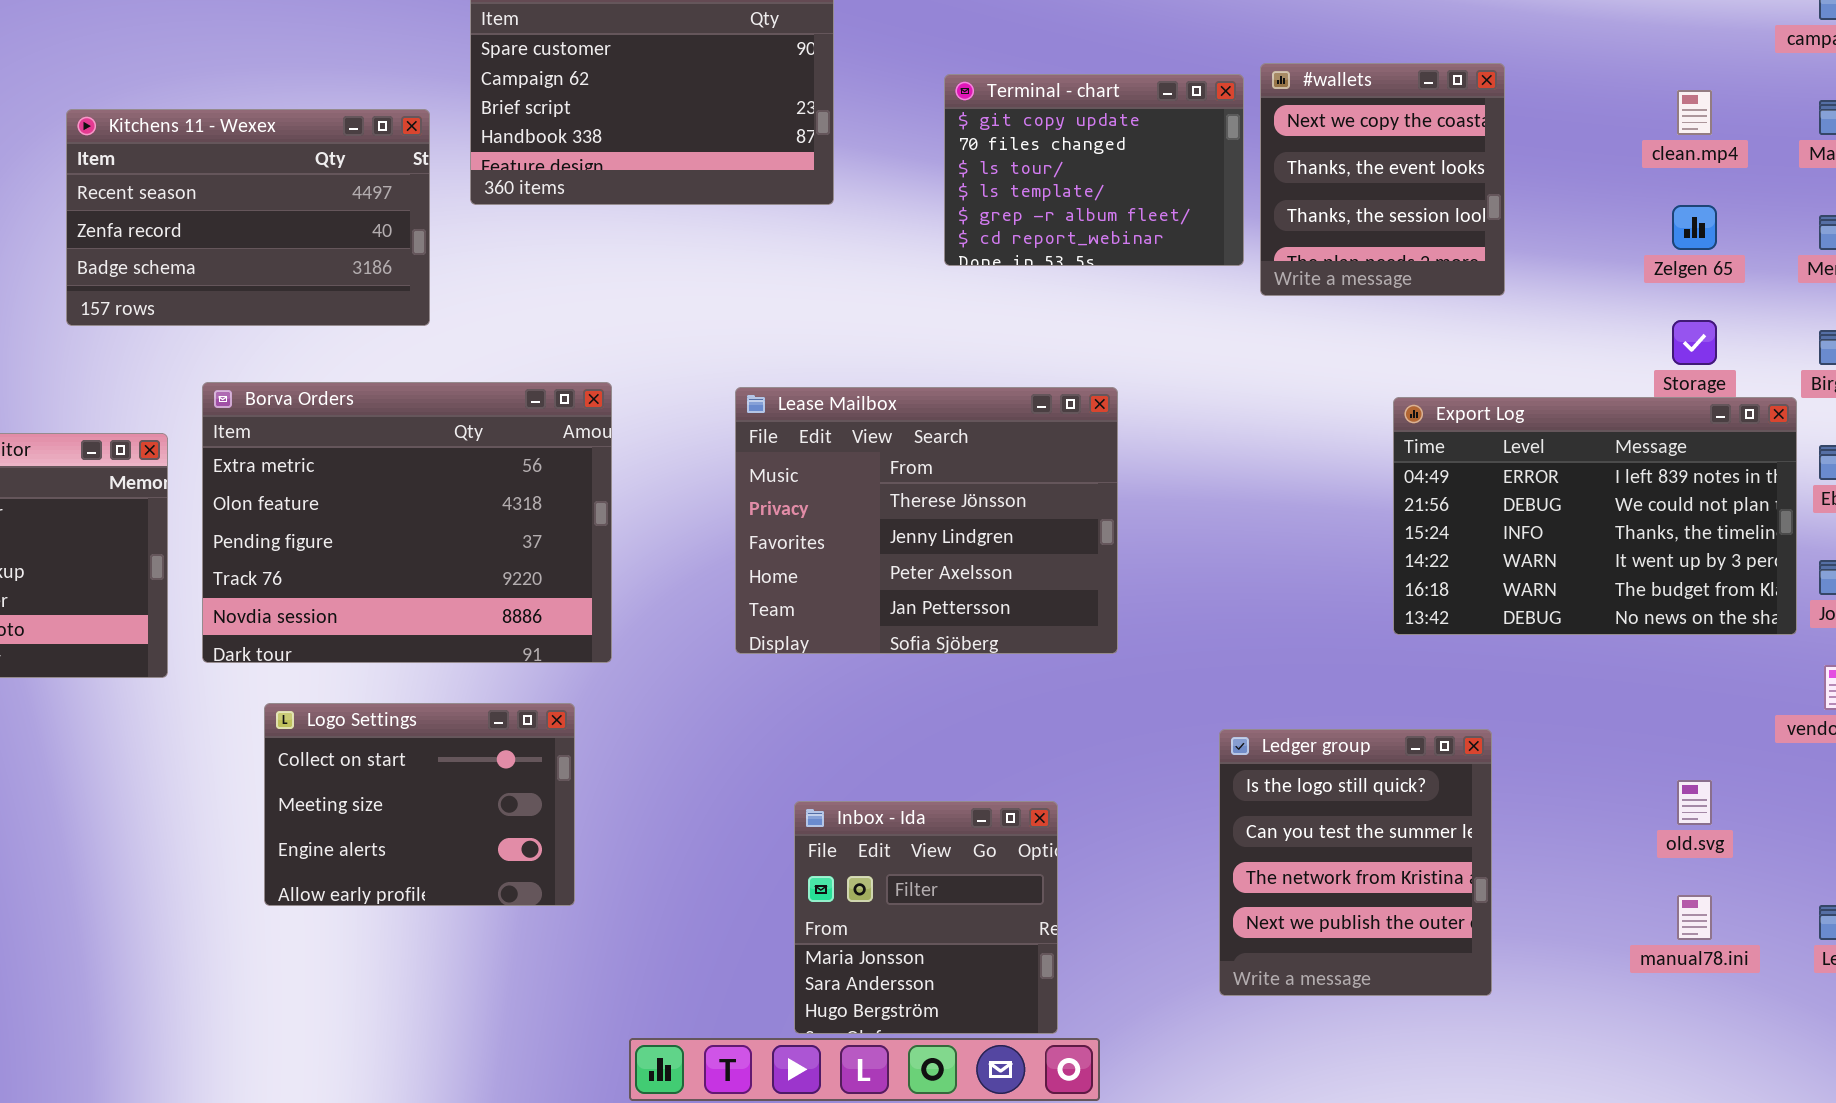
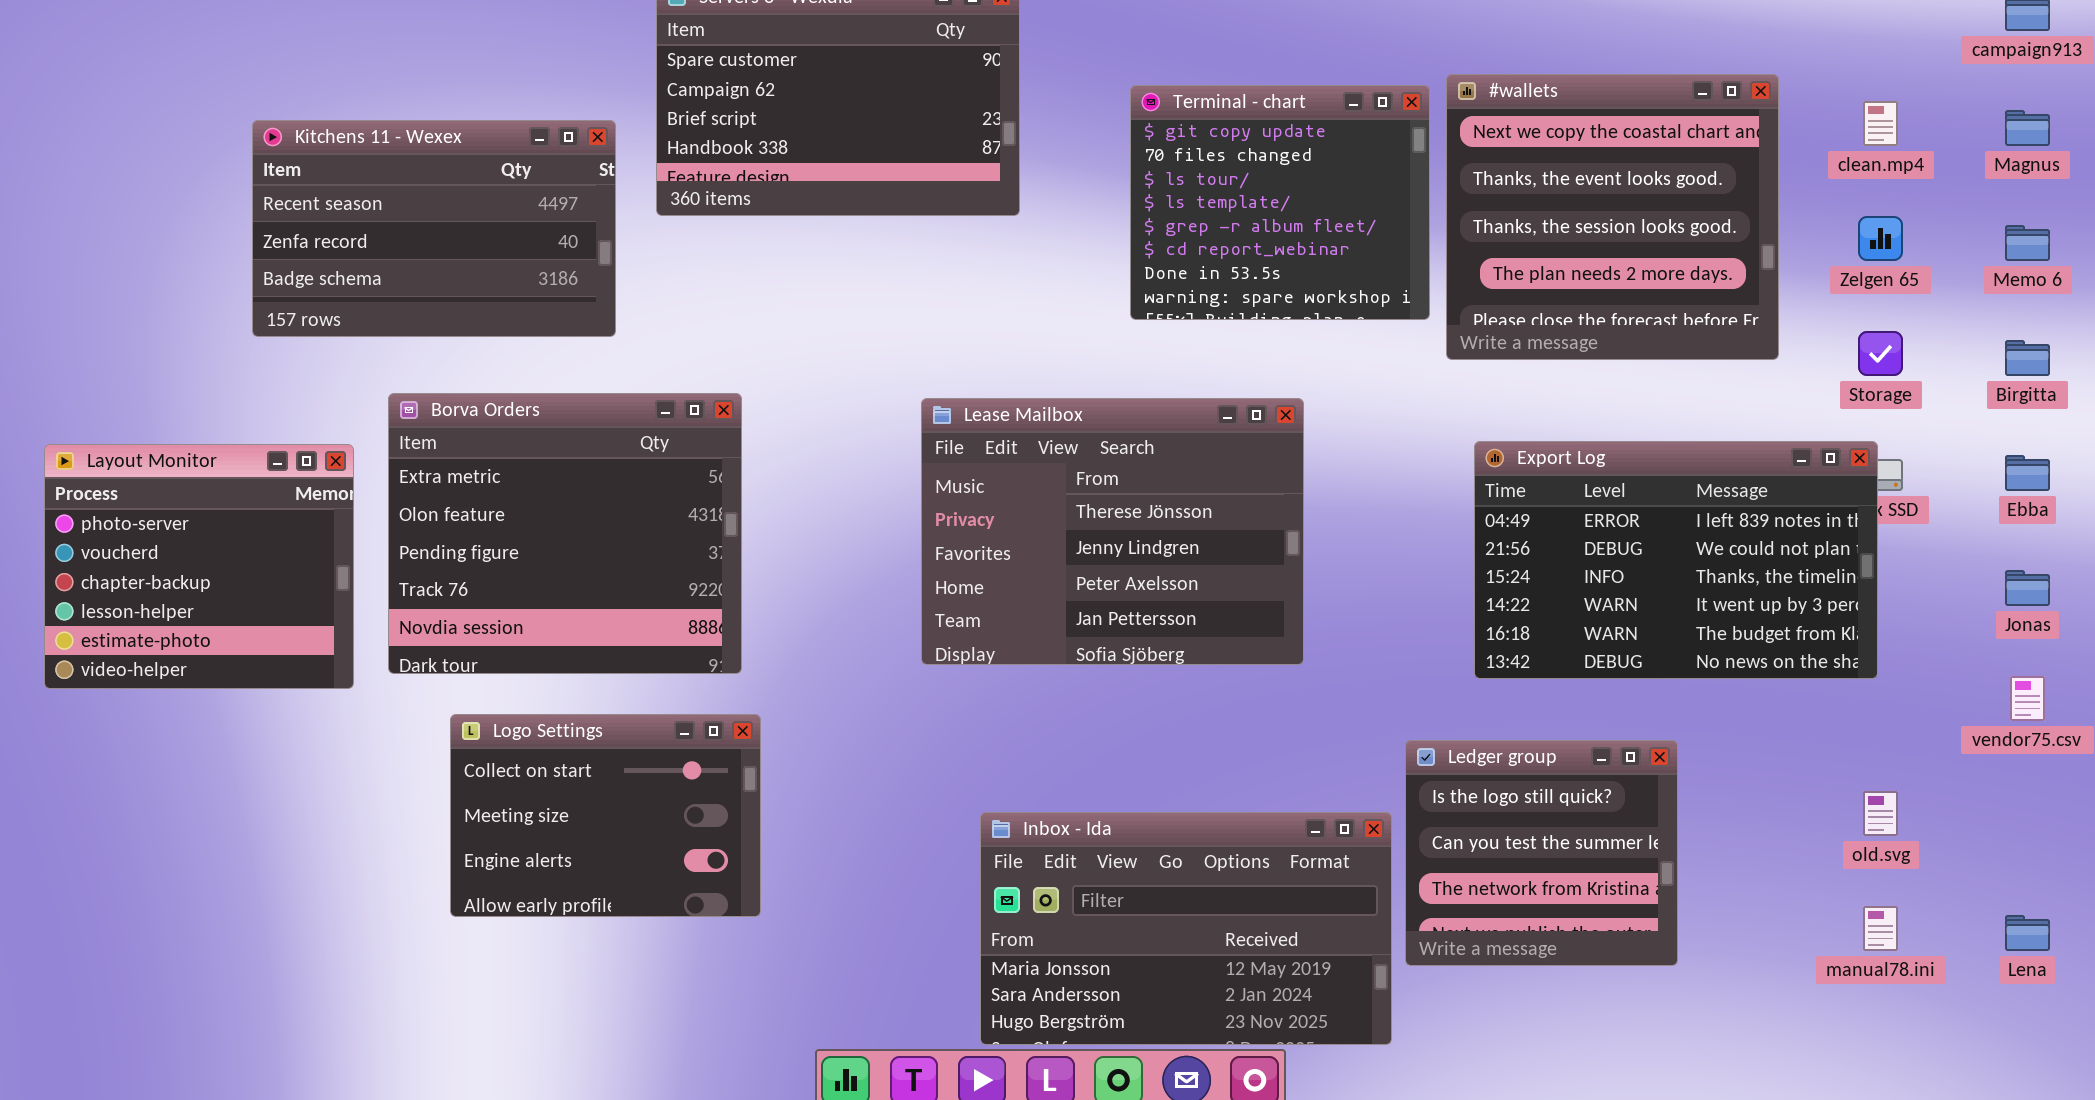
#wallets: [1260,63,1505,296] -> [1446,74,1779,360], resized
Terminal - chart: [944,74,1244,266] -> [1130,85,1430,320], resized
Borva Orders: [202,382,612,663] -> [388,393,742,674], resized
Export Log: [1393,397,1797,635] -> [1474,441,1878,679], moved
Ledger group: [1219,729,1492,996] -> [1405,740,1678,966], resized
Inbox - Ida: [794,801,1058,1034] -> [980,812,1392,1045], resized

